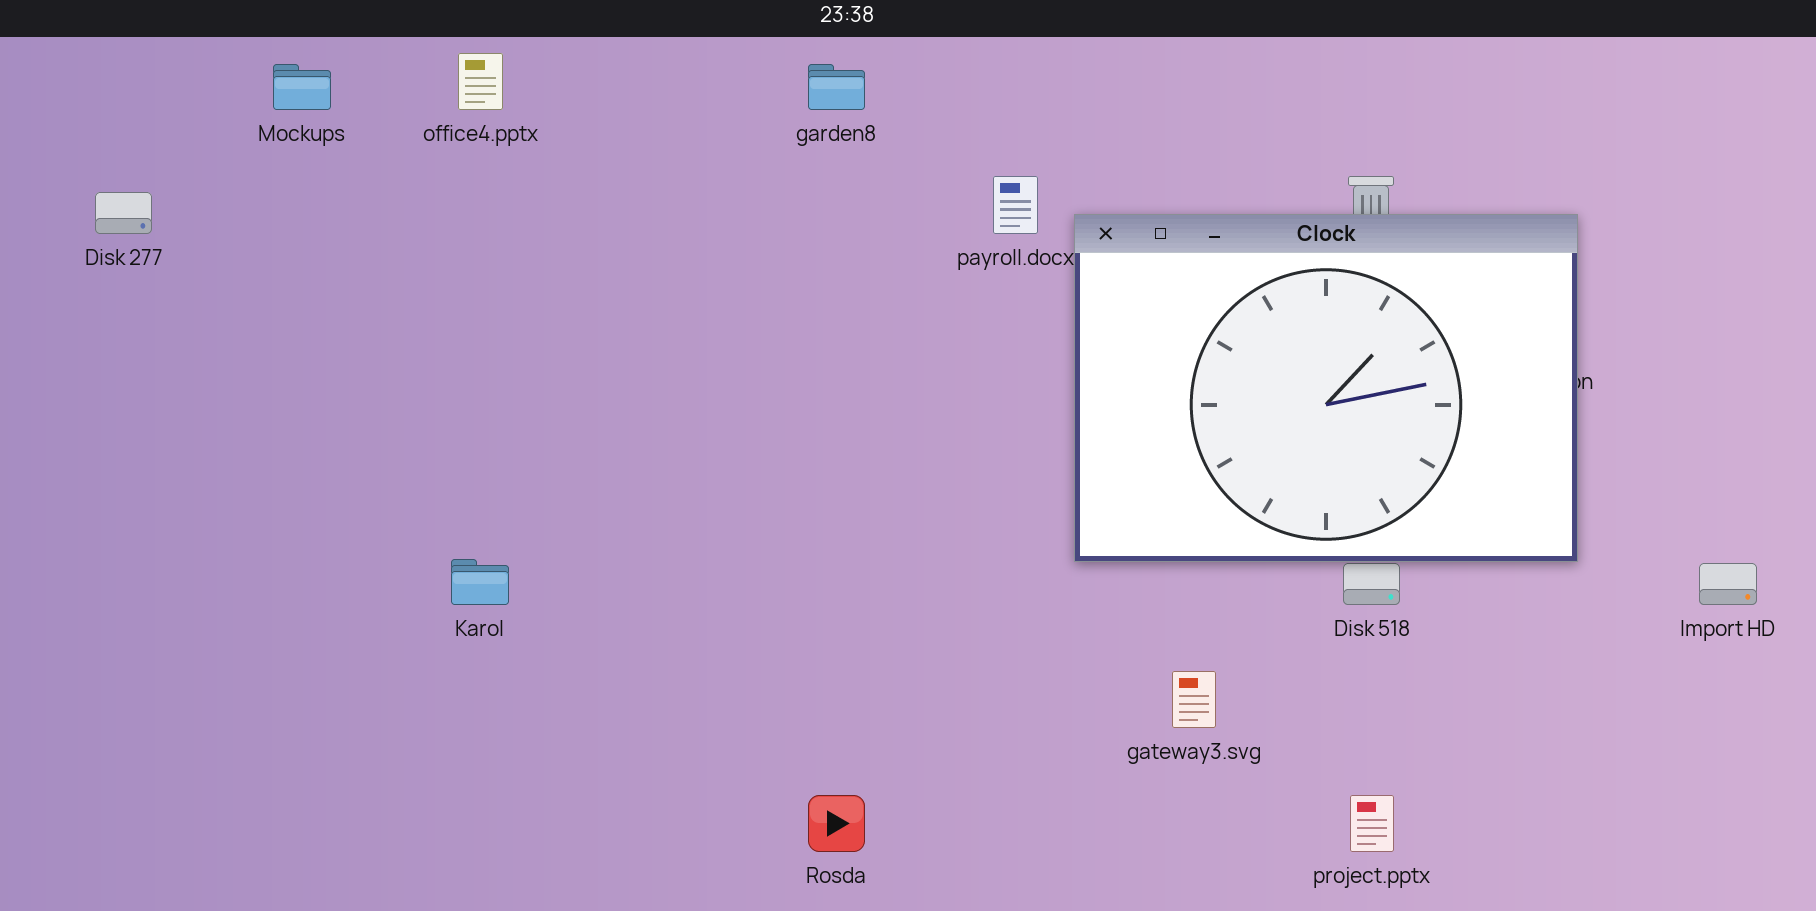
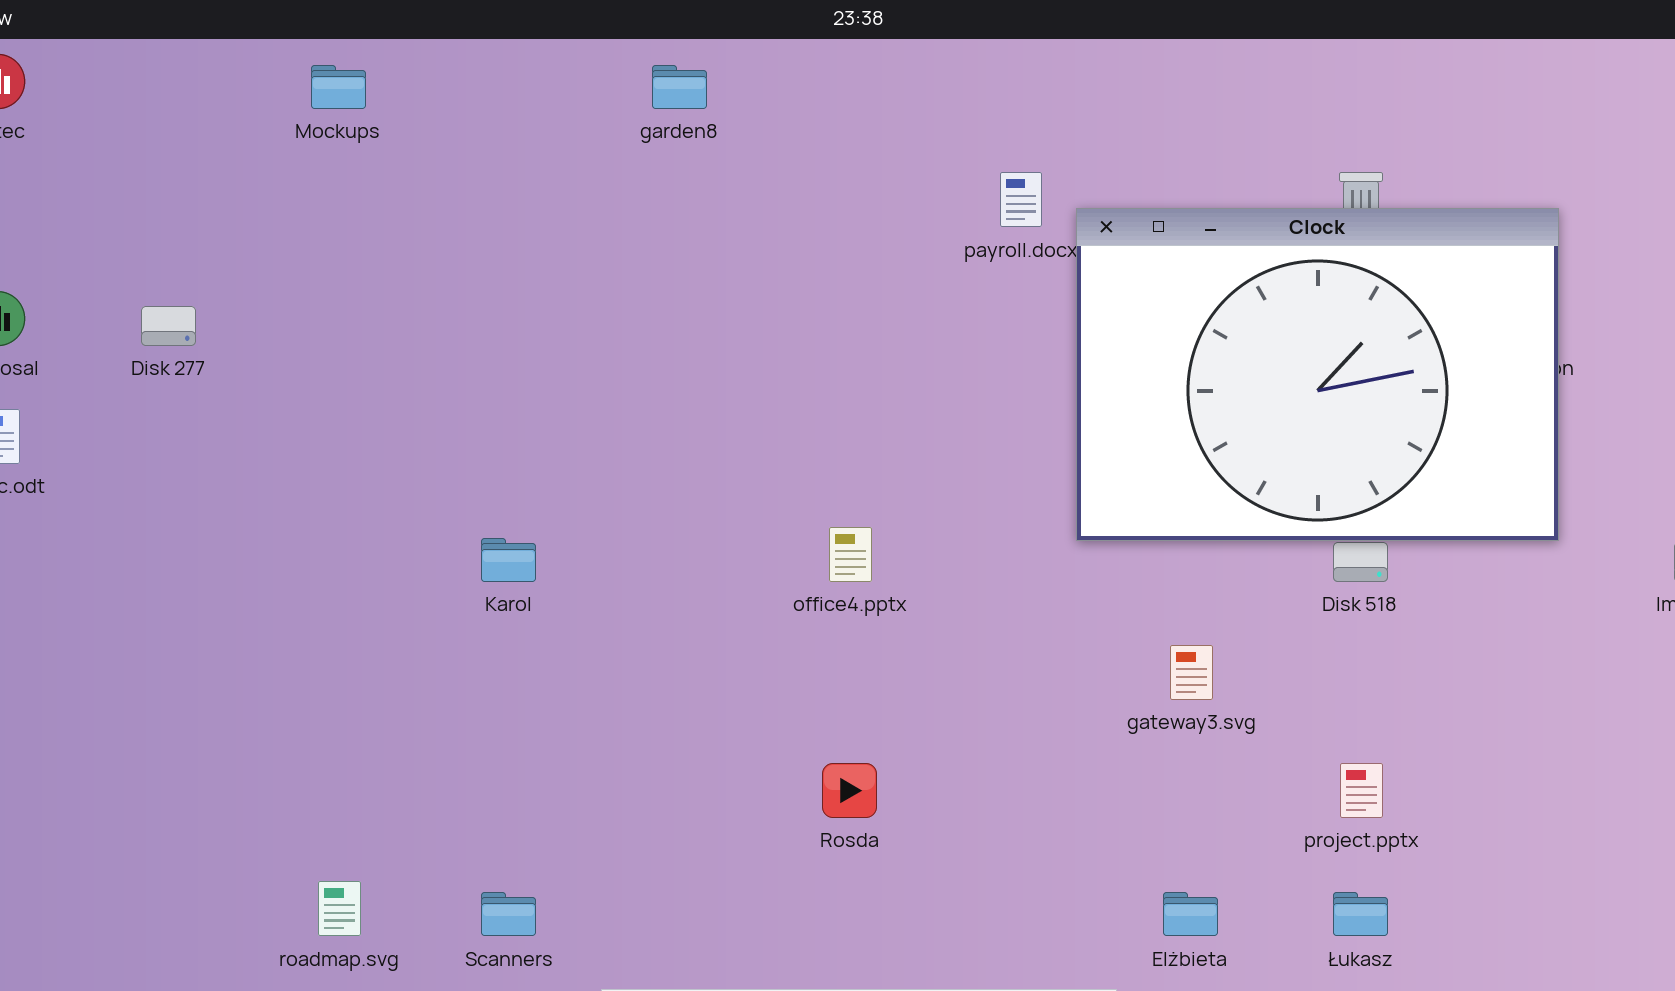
office4.pptx: [458,53,503,110] -> [829,527,872,582], moved
garden8: [808,64,865,110] -> [652,65,707,109], moved
Disk 277: [95,192,152,234] -> [141,306,196,346], moved

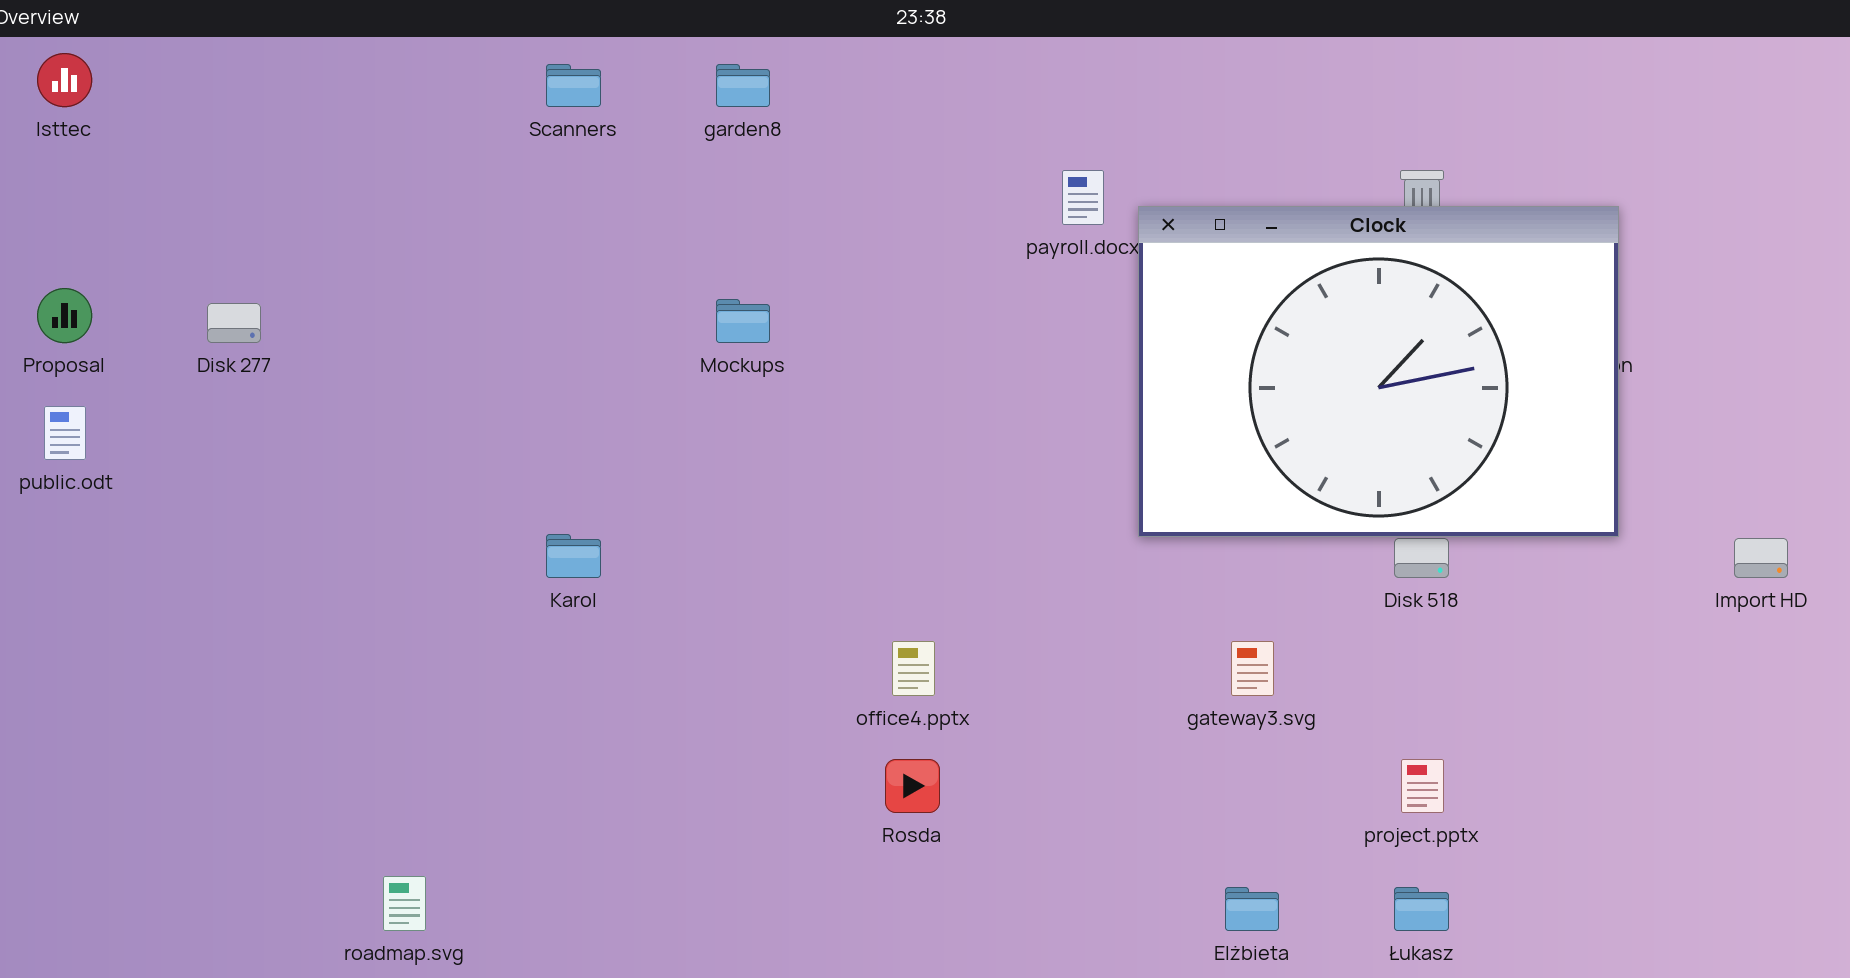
Mockups: [311,65,366,109] -> [716,299,770,343], moved
office4.pptx: [829,527,872,582] -> [892,641,935,696], moved
Scanners: [481,892,536,936] -> [546,64,601,107], moved

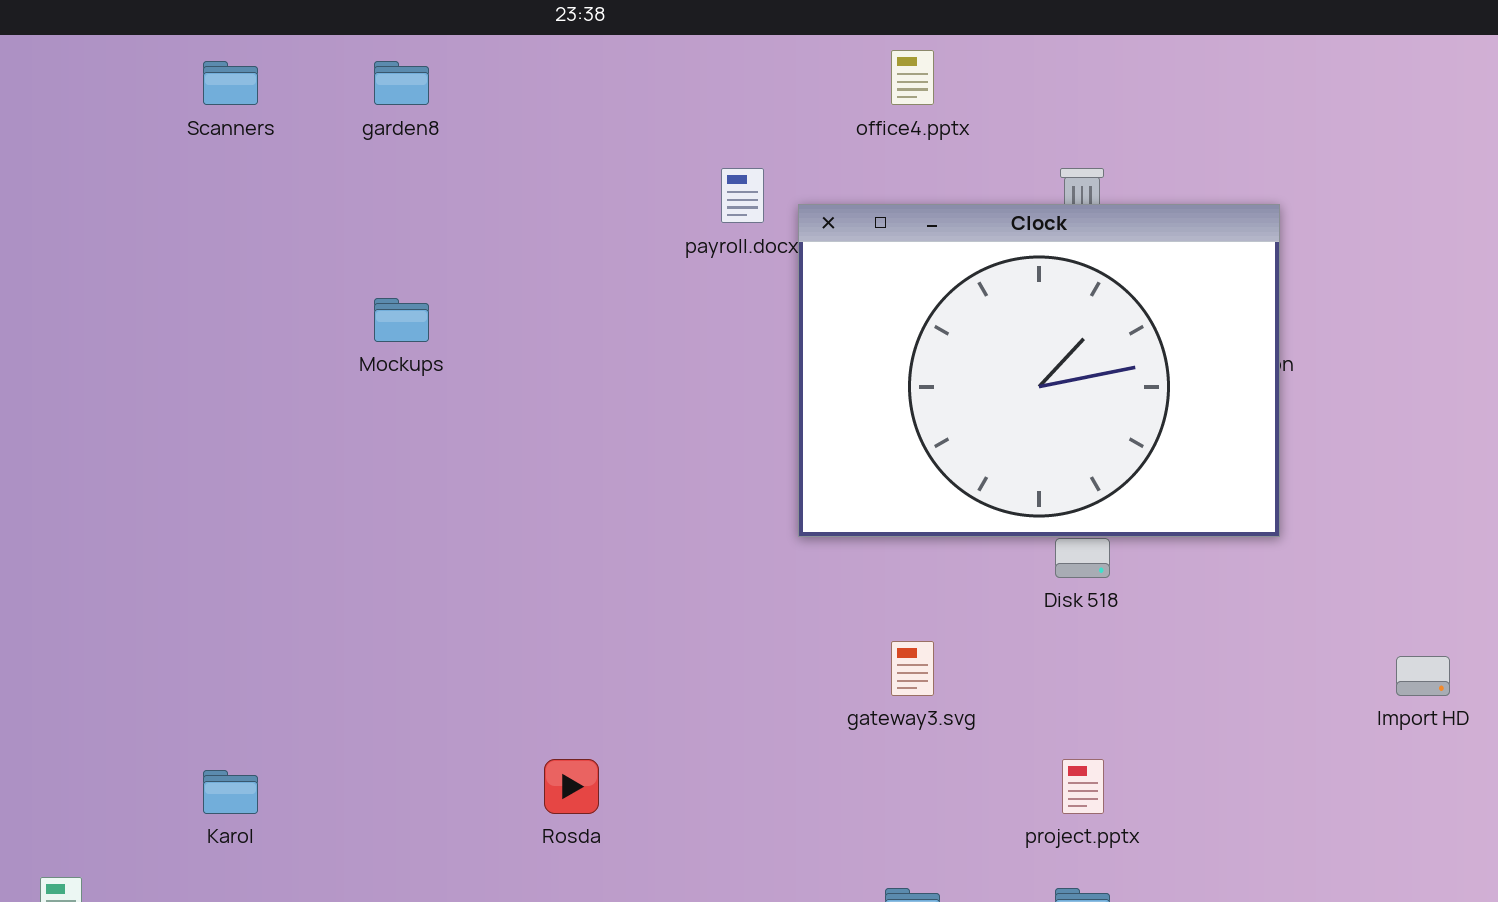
Karol: [546,534,601,578] -> [203,770,258,814], moved
Import HD: [1734,538,1788,578] -> [1396,656,1450,696], moved
office4.pptx: [892,641,935,696] -> [891,50,934,105], moved

